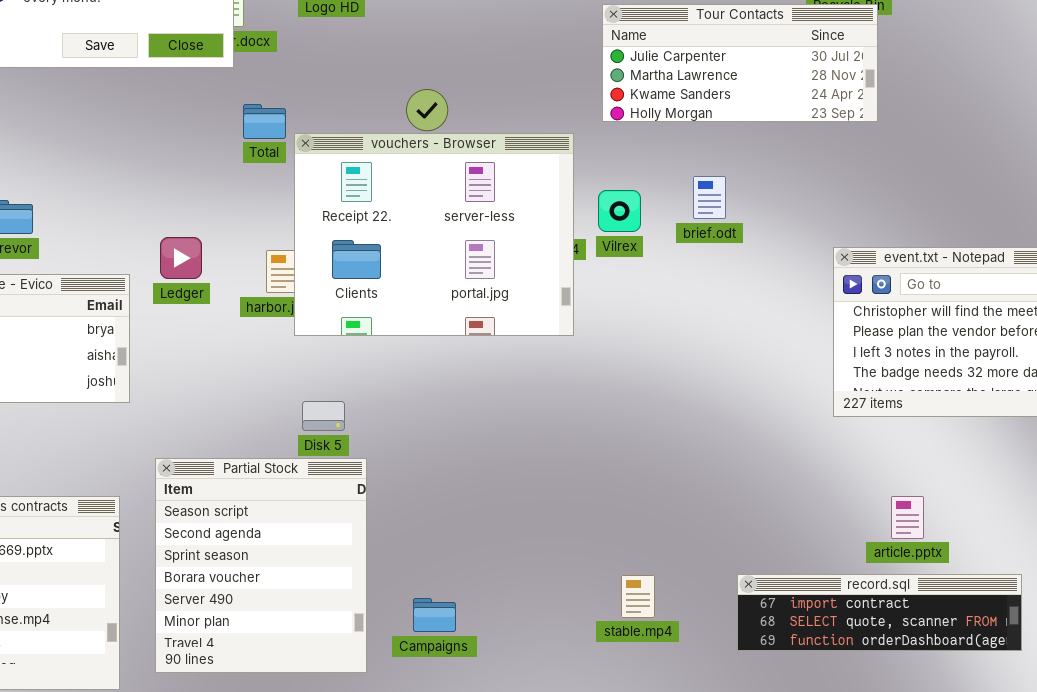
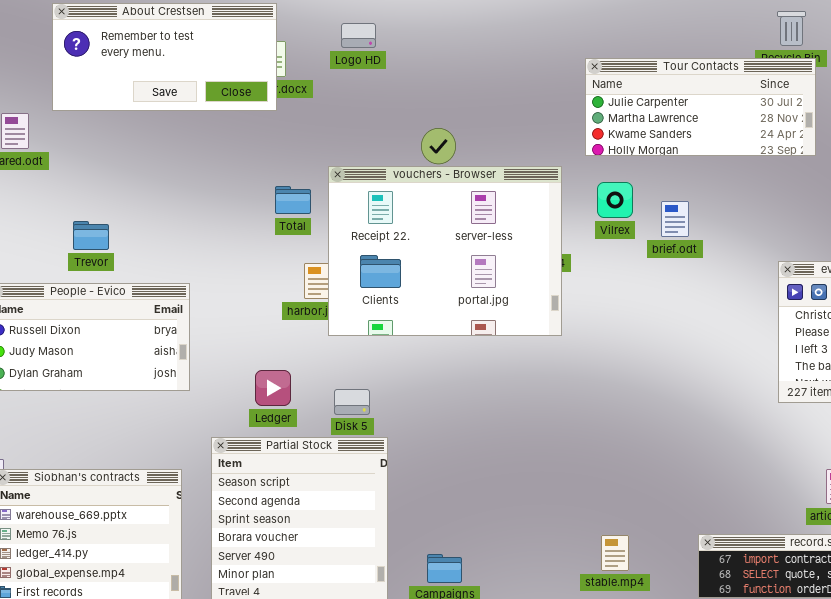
Total: [243,104,286,139] -> [275,186,311,214], moved
Vilrex: [598,190,641,232] -> [597,182,633,218], moved
Ledger: [160,237,202,279] -> [255,370,291,406], moved

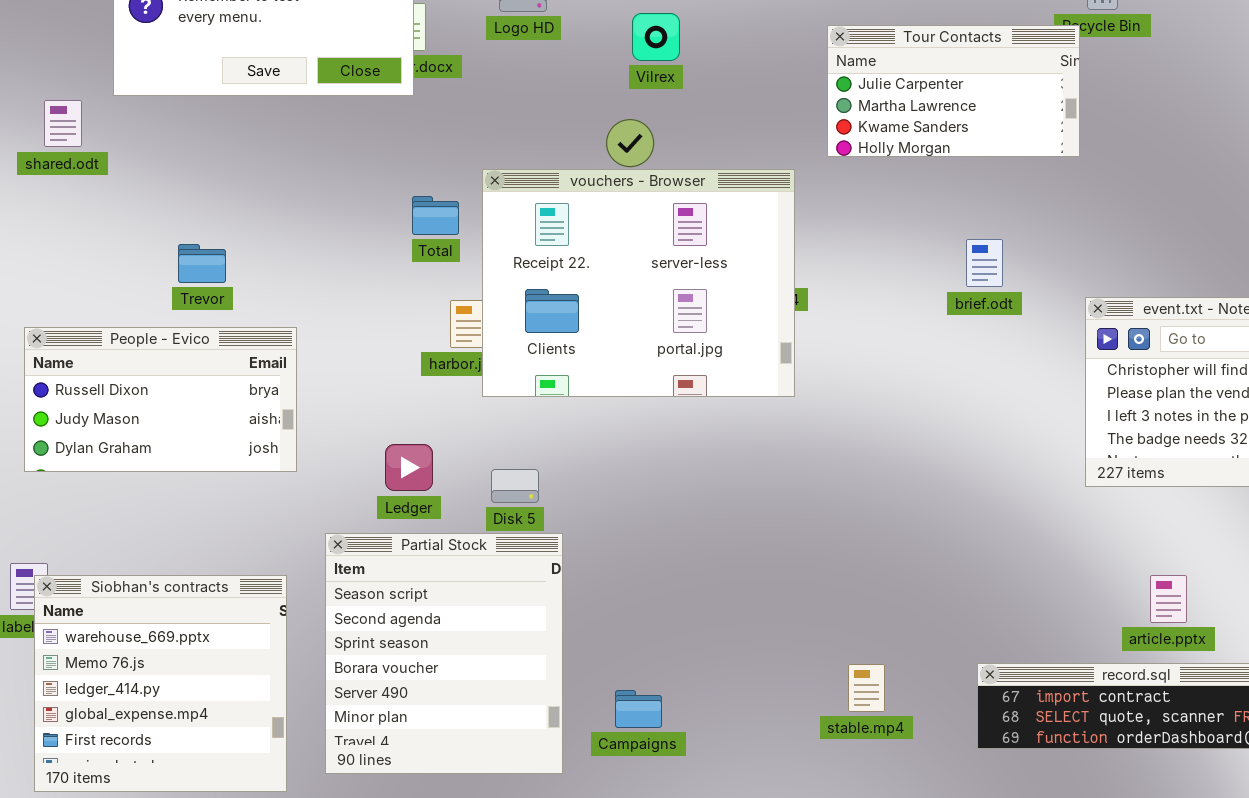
Tour Contacts: [585,58,816,156] -> [827,25,1080,157], resized
Vilrex: [597,182,633,218] -> [632,13,680,61], moved
brief.odt: [661,201,689,237] -> [966,239,1003,287], moved
Trevor: [73,221,109,250] -> [178,244,226,283], moved

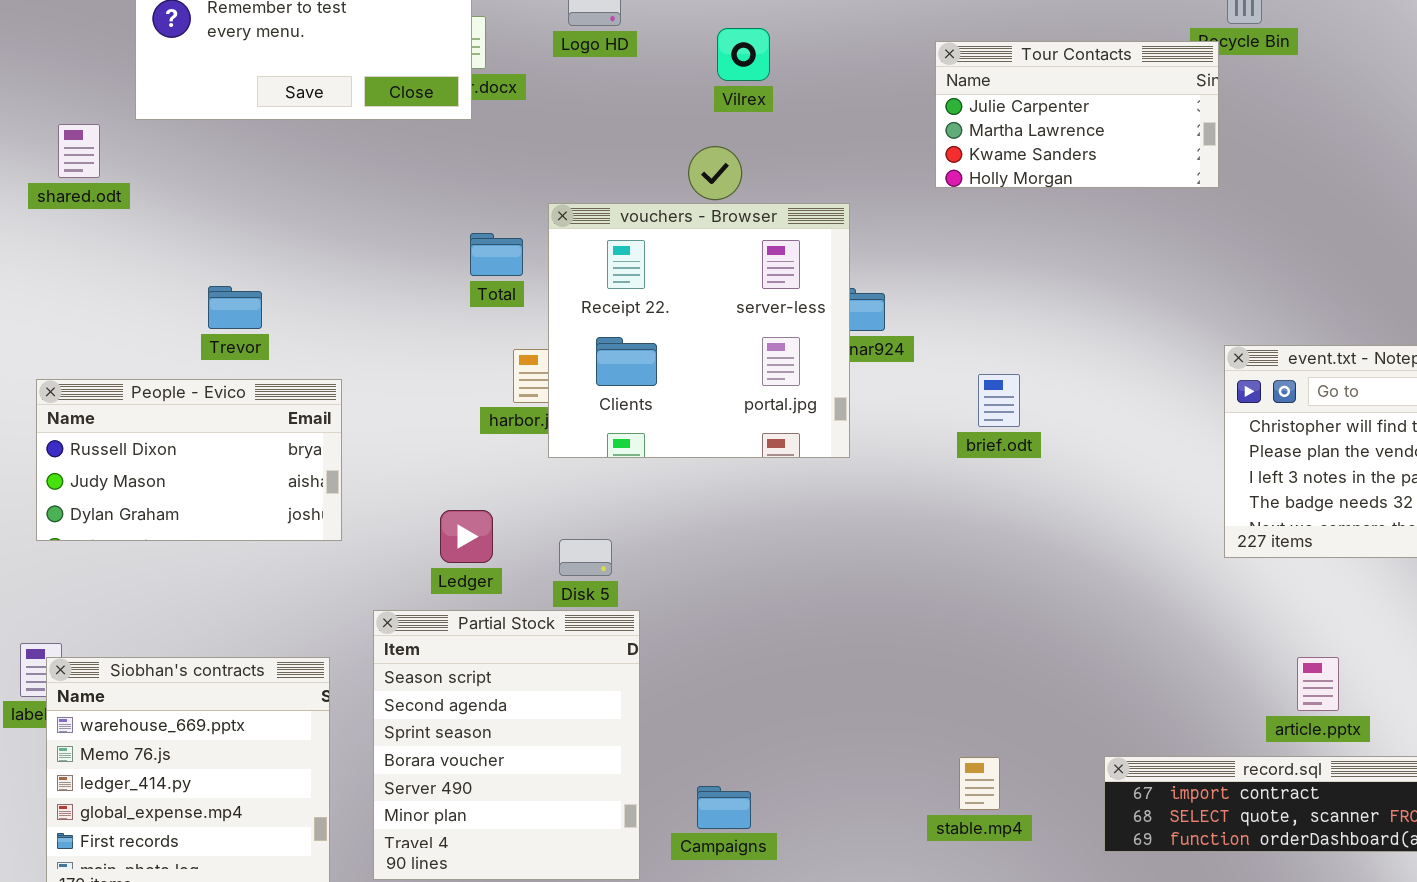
vouchers - Browser: [482,169,795,397] -> [548,203,850,458], resized
brief.odt: [966,239,1003,287] -> [978,374,1020,427], moved

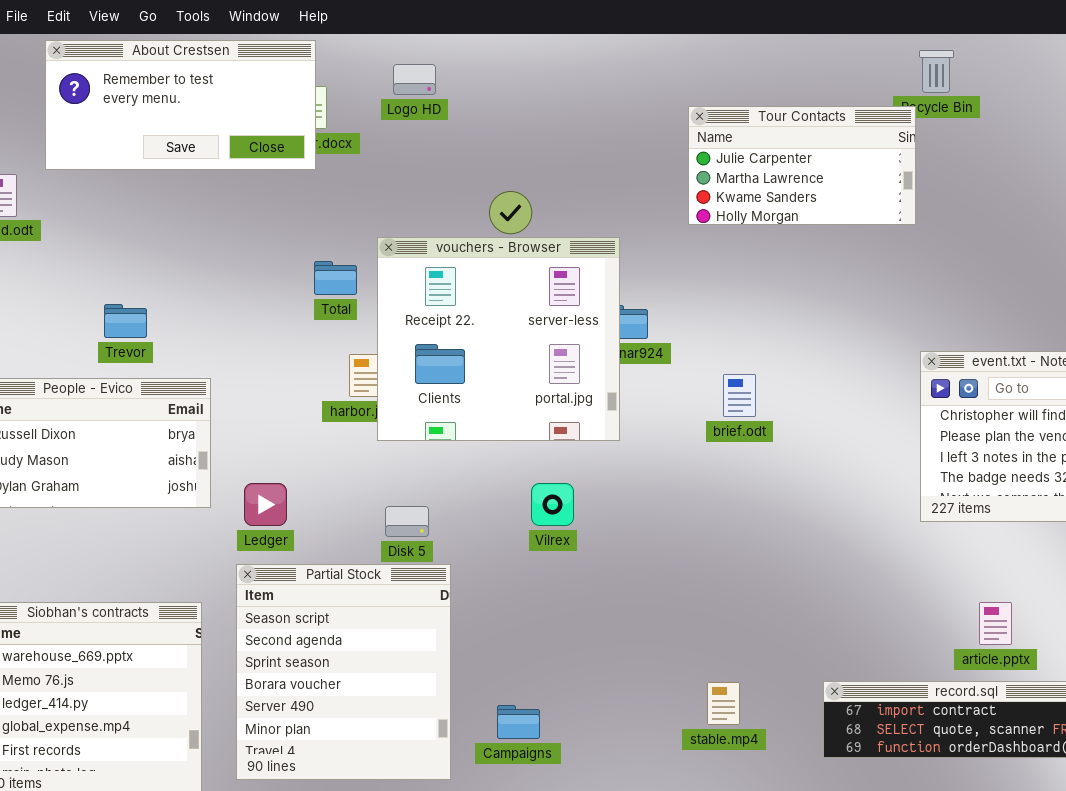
Vilrex: [717,28,770,81] -> [531,483,574,526], moved
Ledger: [440,510,493,563] -> [244,483,287,526], moved

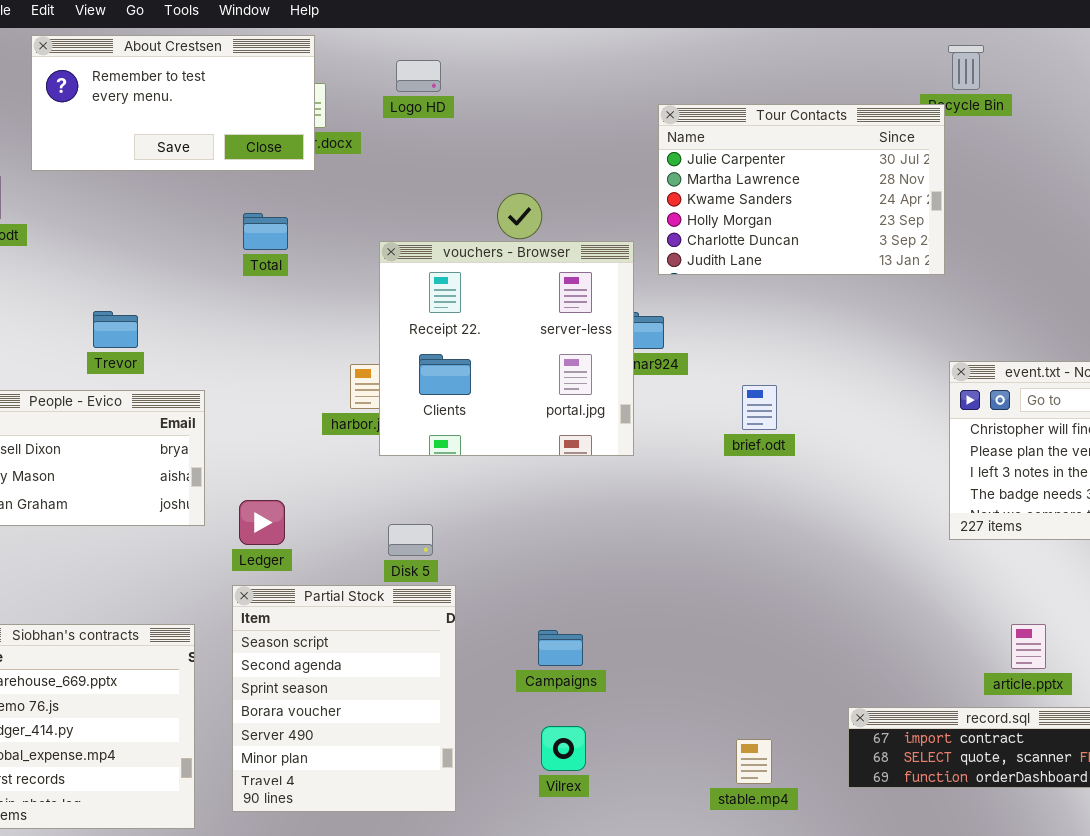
Tour Contacts: [688,106,916,225] -> [658,104,945,275], resized
Total: [314,261,357,295] -> [243,213,288,250], moved
Vilrex: [531,483,574,526] -> [541,726,586,771], moved
stable.mp4: [707,682,740,725] -> [736,739,772,784], moved
Campaigns: [497,705,540,739] -> [538,630,583,666], moved

